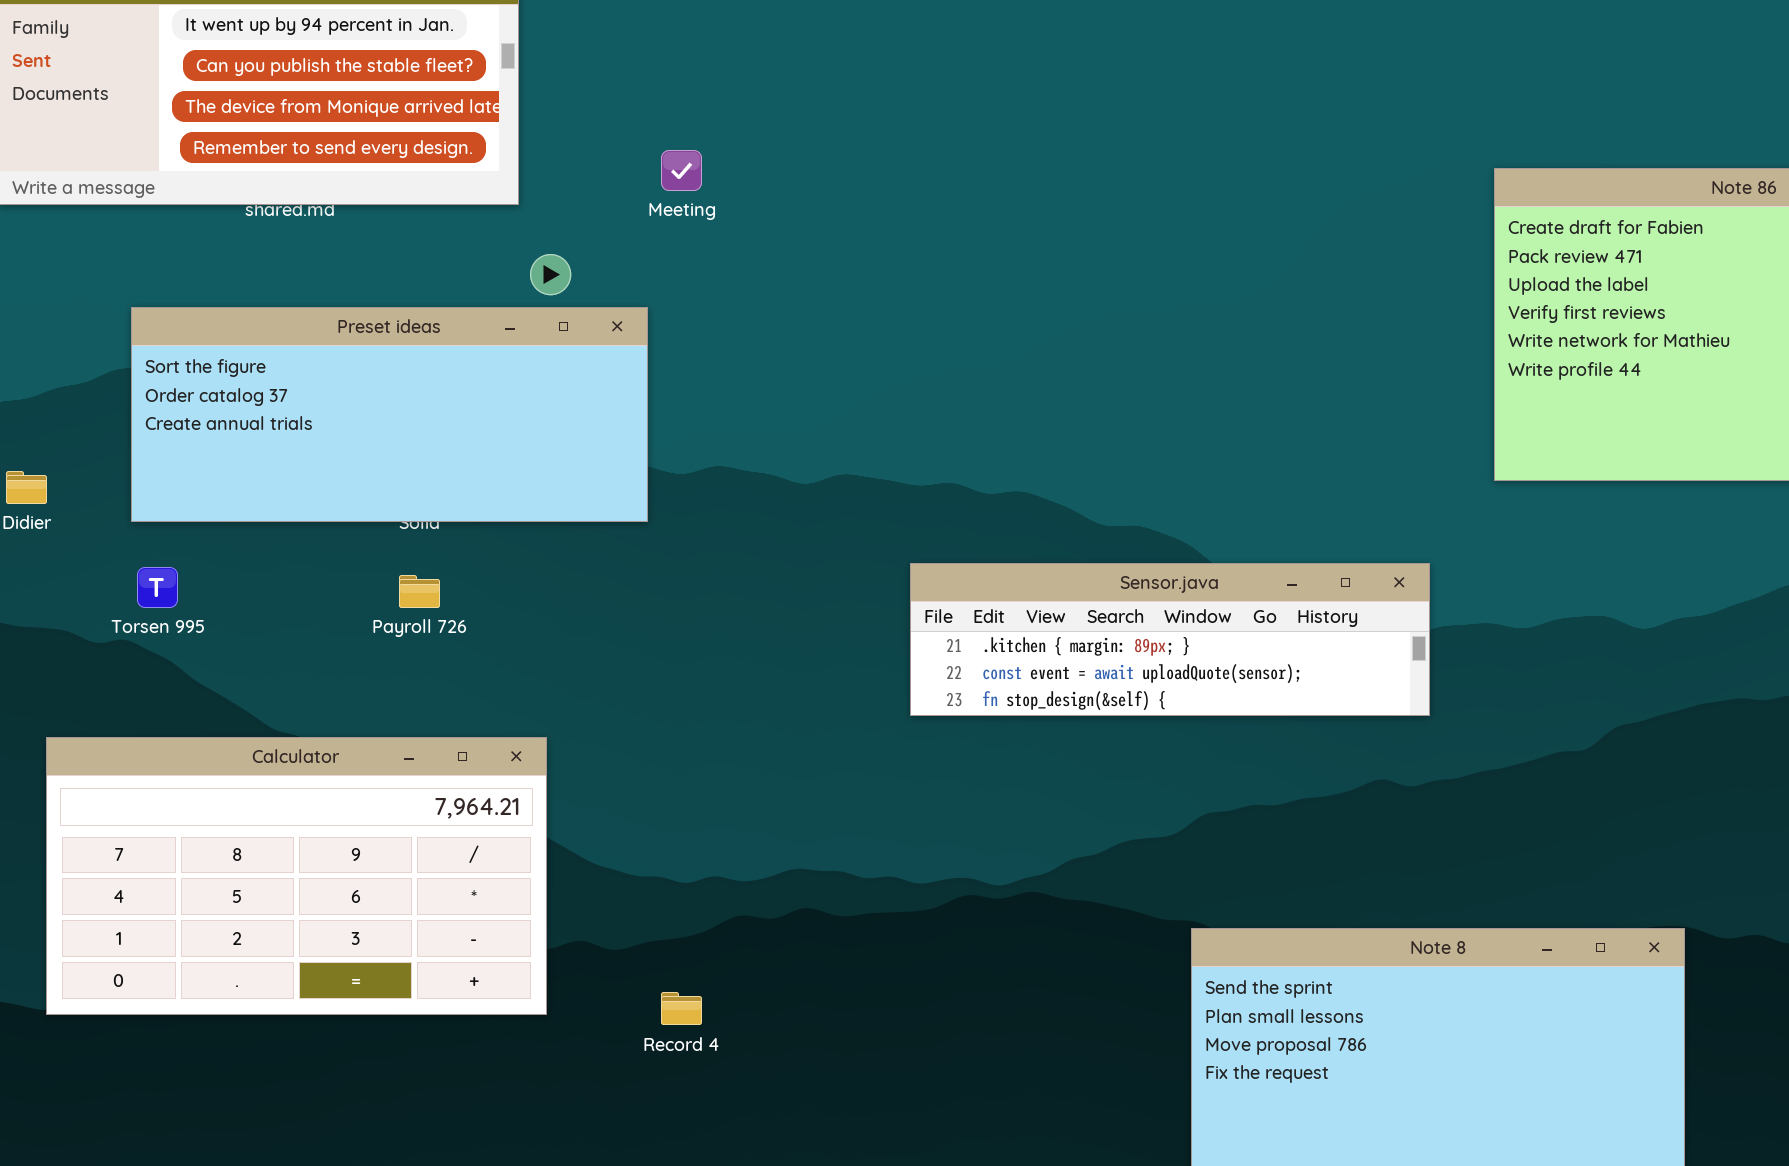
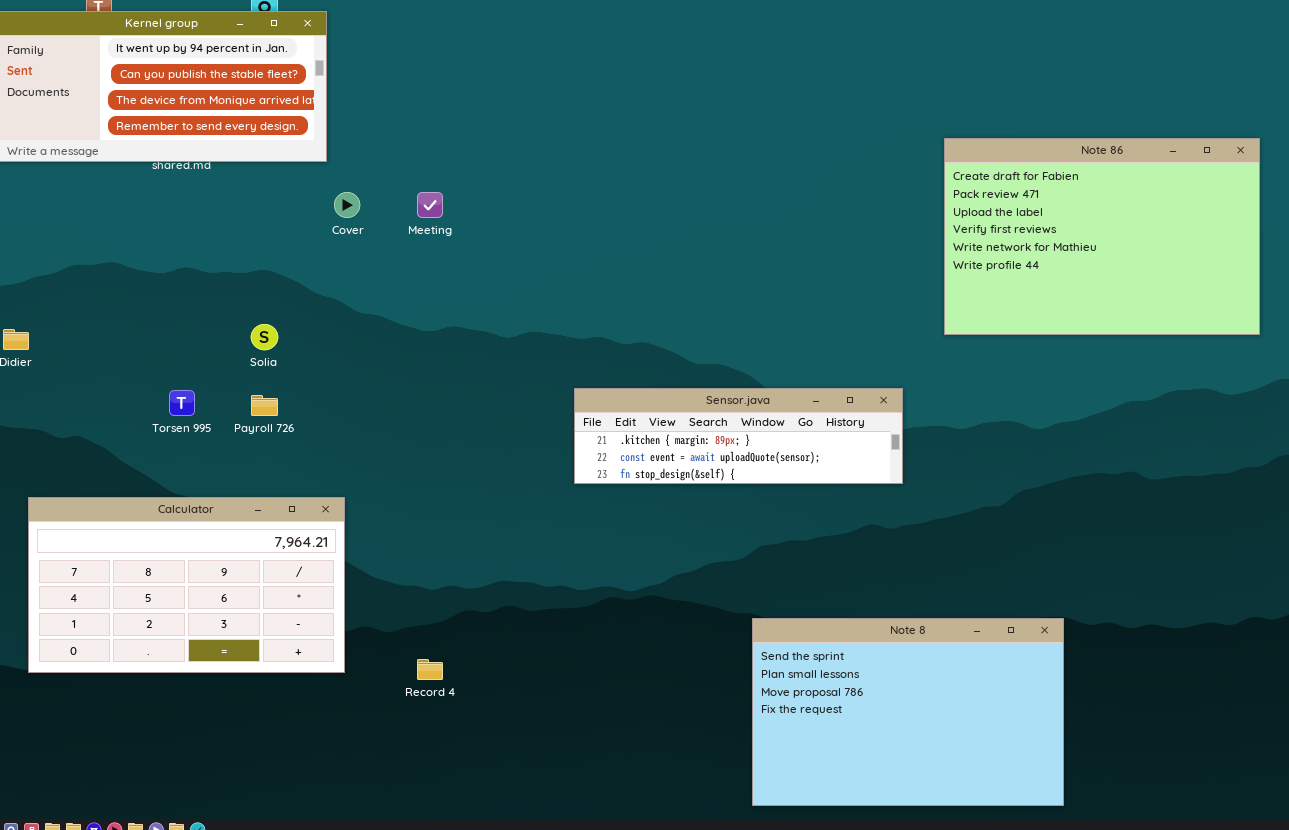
Meeting: [661,150,702,191] -> [417,192,443,218], moved
Preset ideas: [131,307,648,522] -> none, closed
Torsen 995: [137,567,178,608] -> [169,390,195,416], moved

